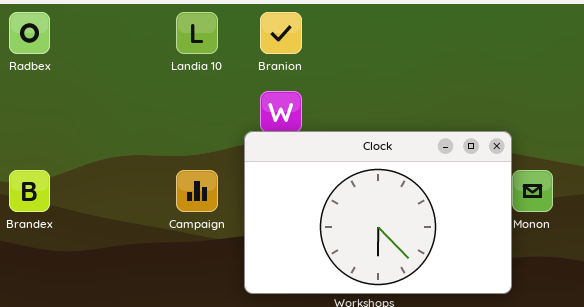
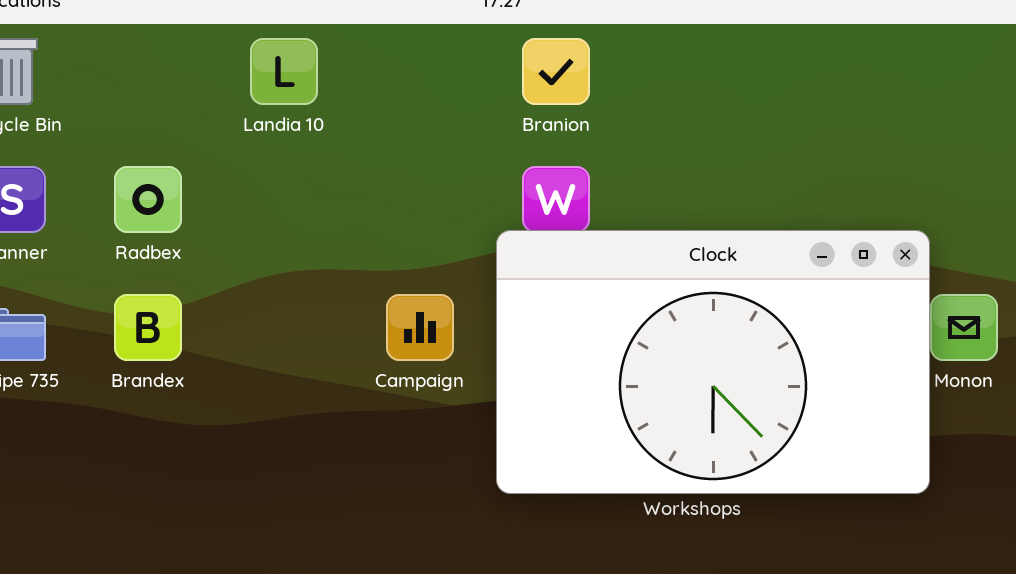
Radbex: [9,12,50,54] -> [114,166,182,233], moved
Landia 10: [176,12,218,54] -> [250,38,318,105], moved

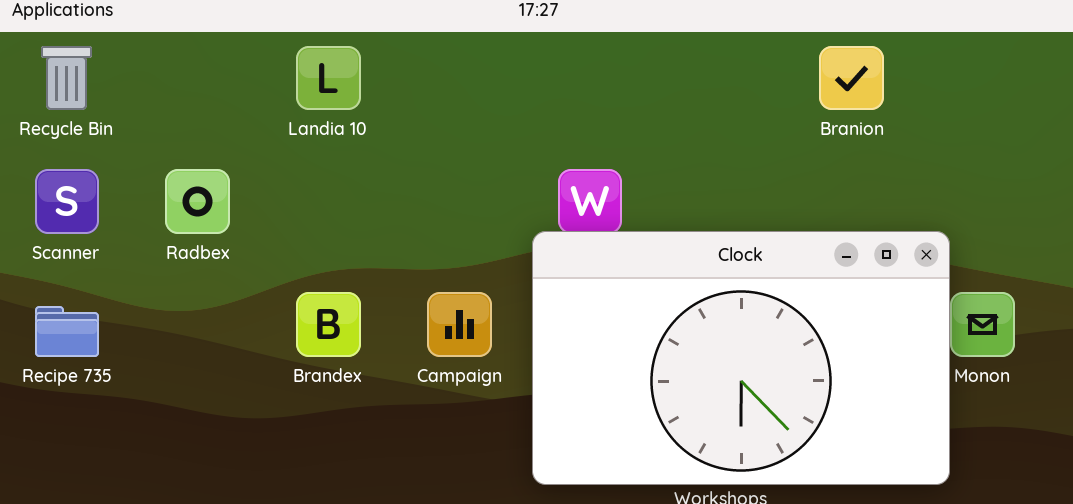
Branion: [522,38,590,105] -> [819,46,884,110], moved
Brandex: [114,294,182,361] -> [296,292,361,357], moved

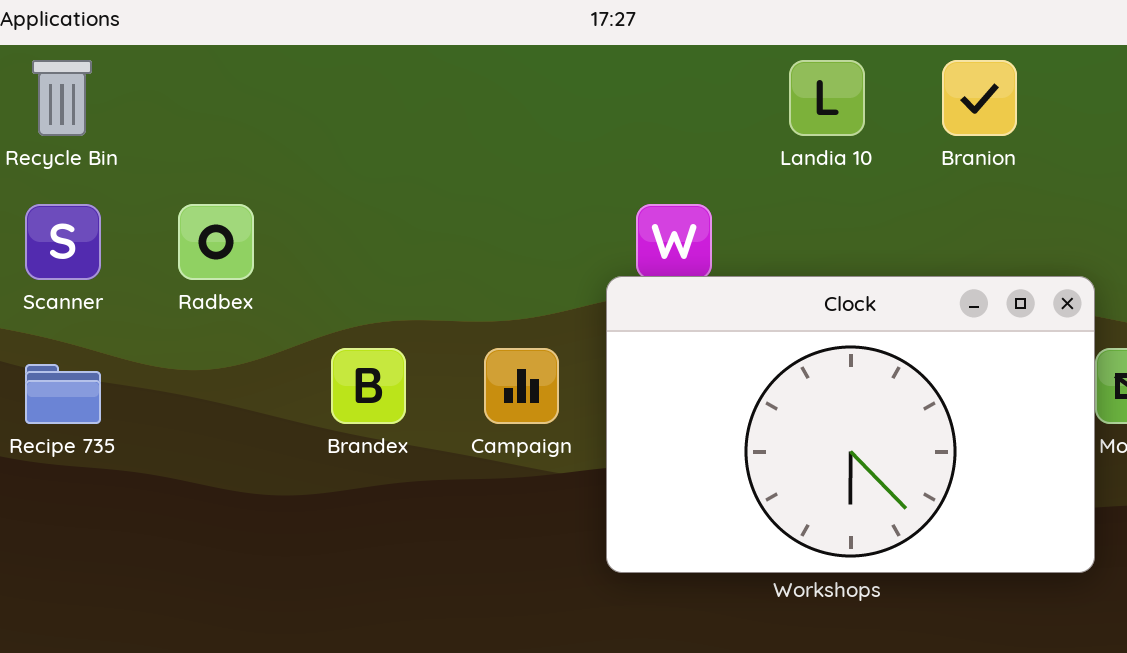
Landia 10: [296,46,361,110] -> [789,60,865,136], moved

